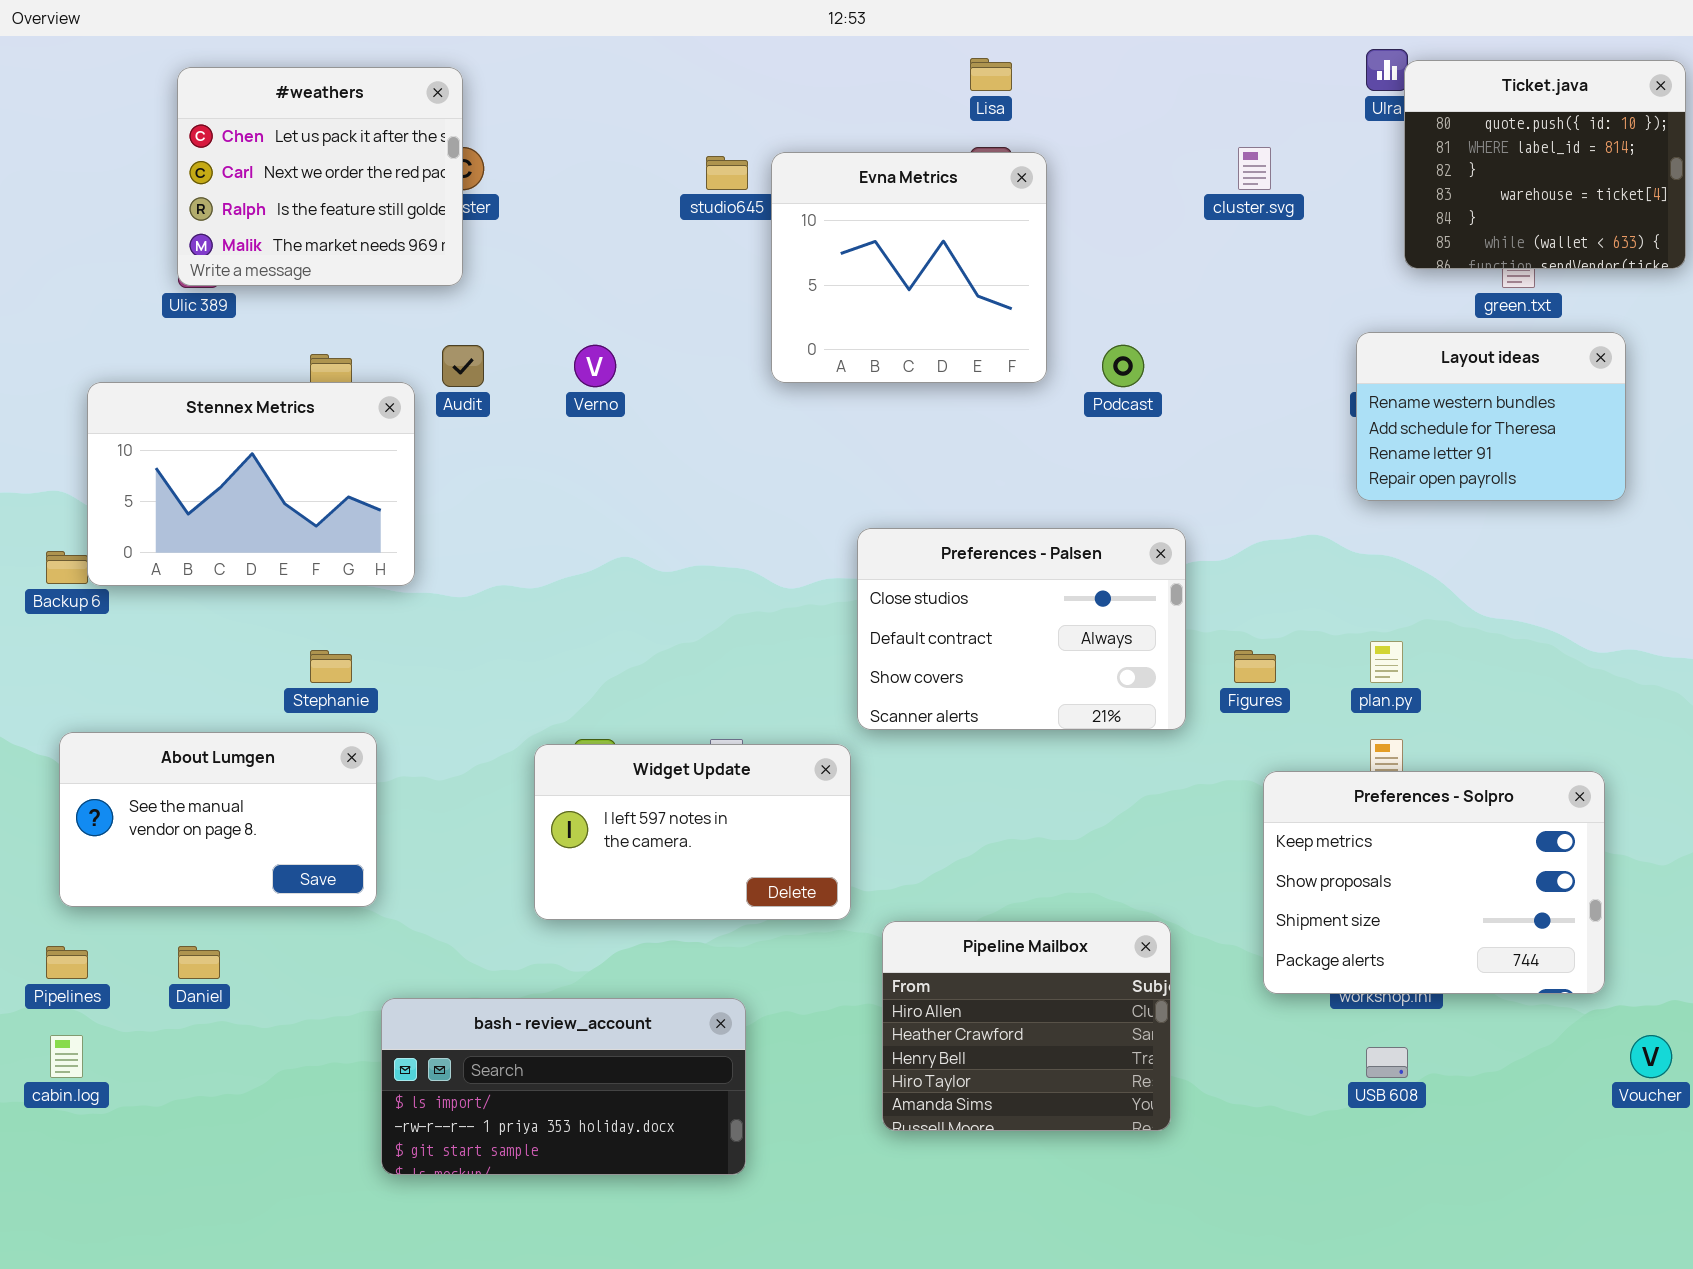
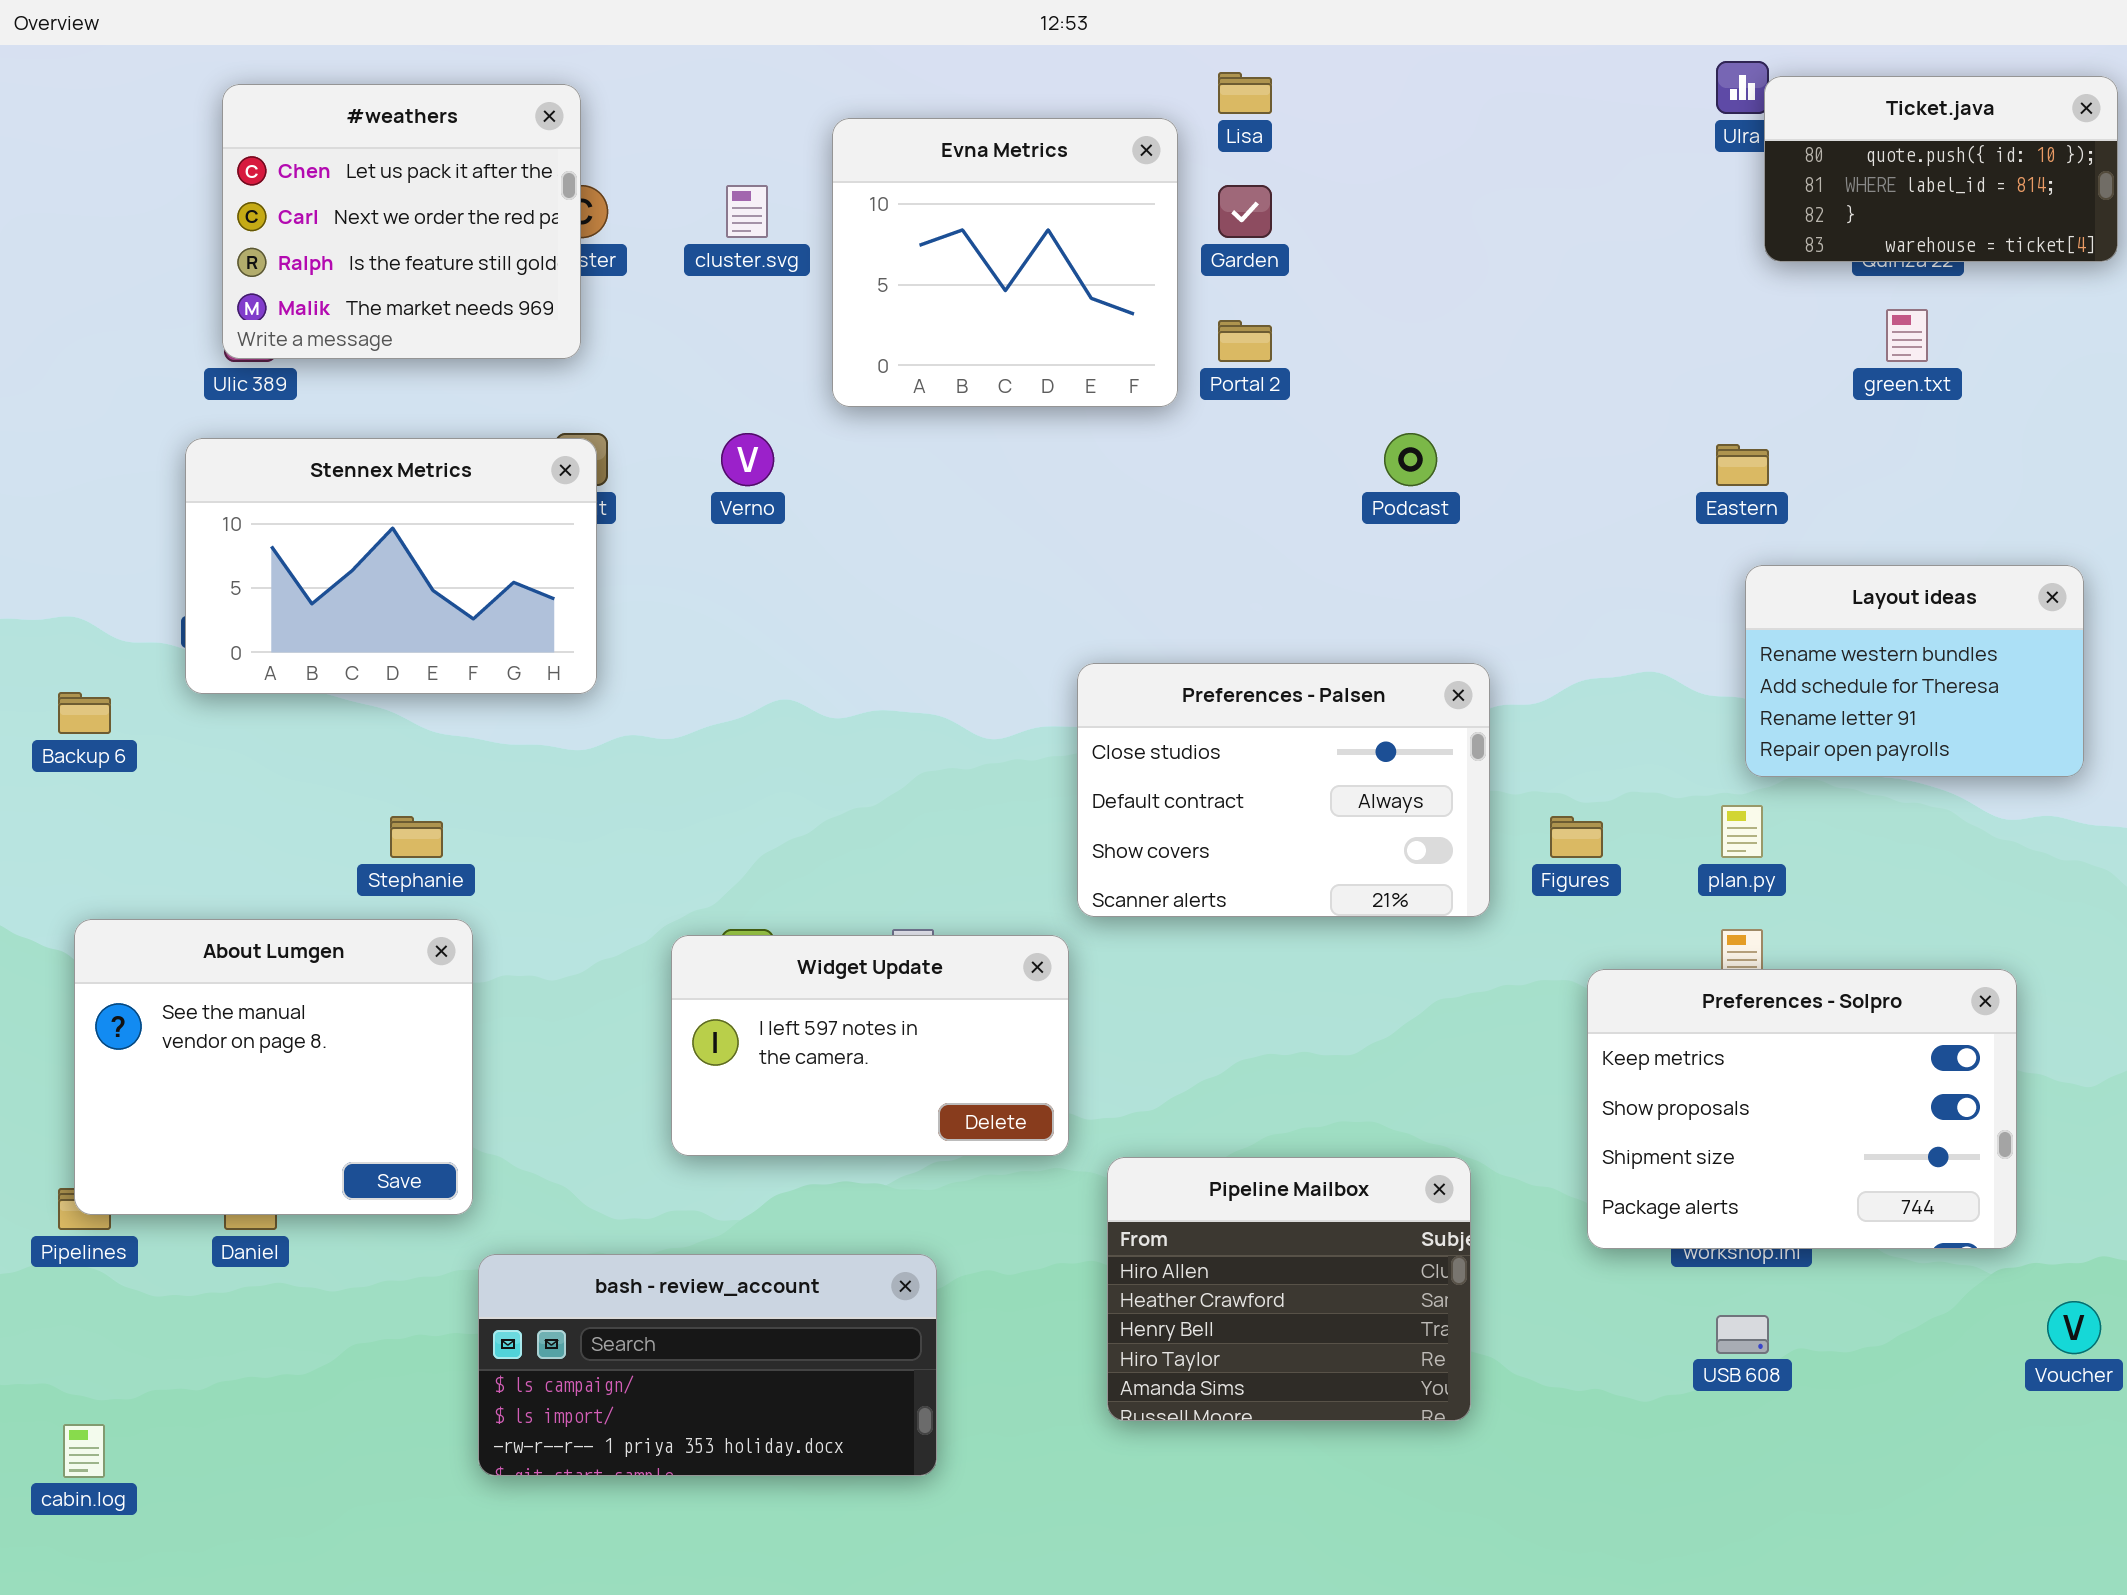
Ticket.java: [1404,60,1686,269] -> [1764,76,2118,262], resized
cluster.svg: [1238,147,1271,190] -> [726,185,768,238], moved
Evna Metrics: [771,152,1047,383] -> [832,118,1178,407], moved
Layout ideas: [1356,332,1626,501] -> [1745,565,2084,777], moved
Stennex Metrics: [87,382,415,586] -> [185,438,597,694], moved
About Lumgen: [59,732,377,907] -> [74,919,473,1215], resized
bash - review_account: [381,998,746,1175] -> [478,1254,937,1476], scrolled up 1 row
cabin.log: [50,1035,83,1078] -> [63,1424,105,1478], moved

